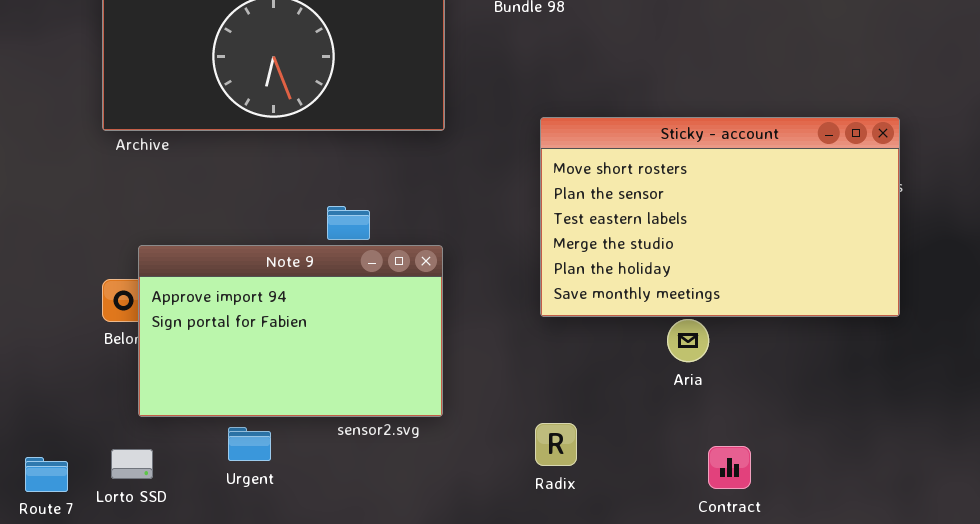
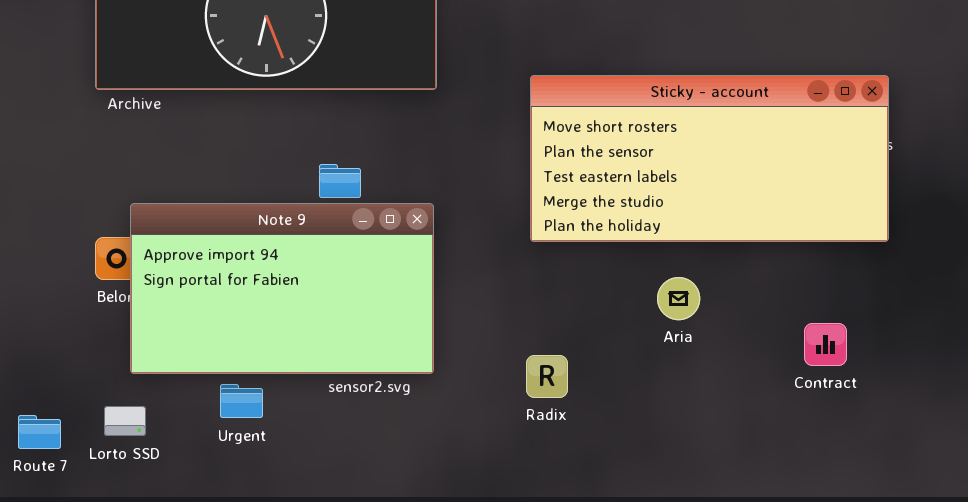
Sticky - account: [540,117,900,317] -> [530,75,889,242], resized
Radix: [535,423,577,466] -> [526,355,568,398], moved
Contract: [708,446,751,489] -> [804,323,847,366], moved

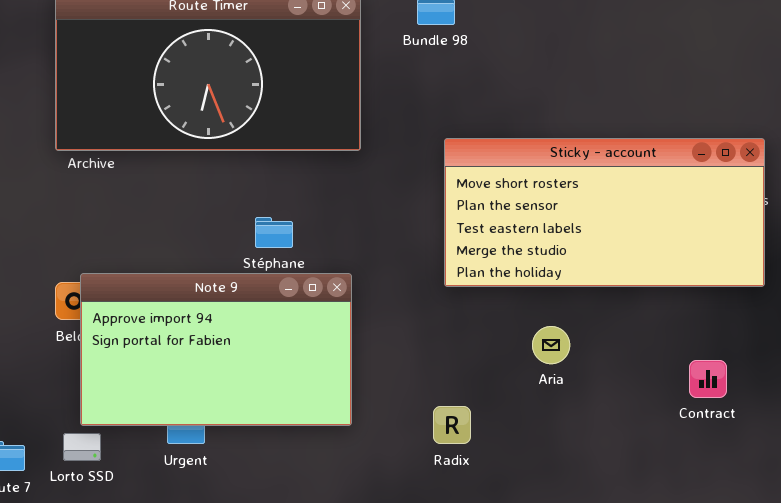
Note 9: [130,203,434,374] -> [80,273,352,426], moved
Aria: [657,277,700,320] -> [532,326,570,364], moved
Radix: [526,355,568,398] -> [433,406,471,444], moved

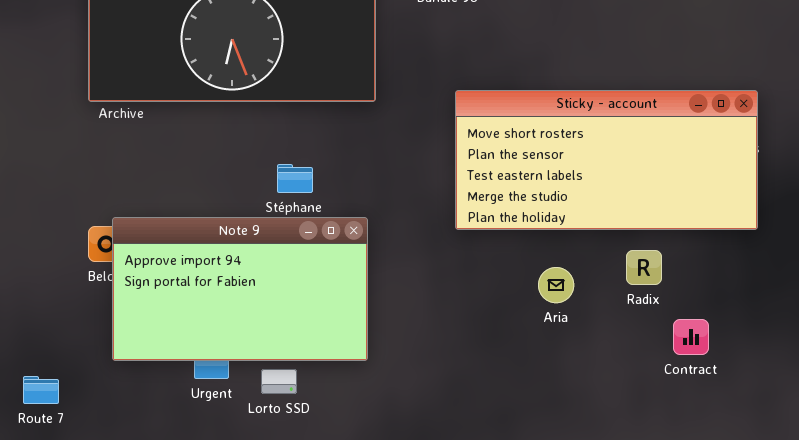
Contract: [689,360,727,398] -> [673,319,709,355], moved
Radix: [433,406,471,444] -> [626,250,662,285], moved
Lorto SSD: [63,433,101,461] -> [261,369,297,394], moved

